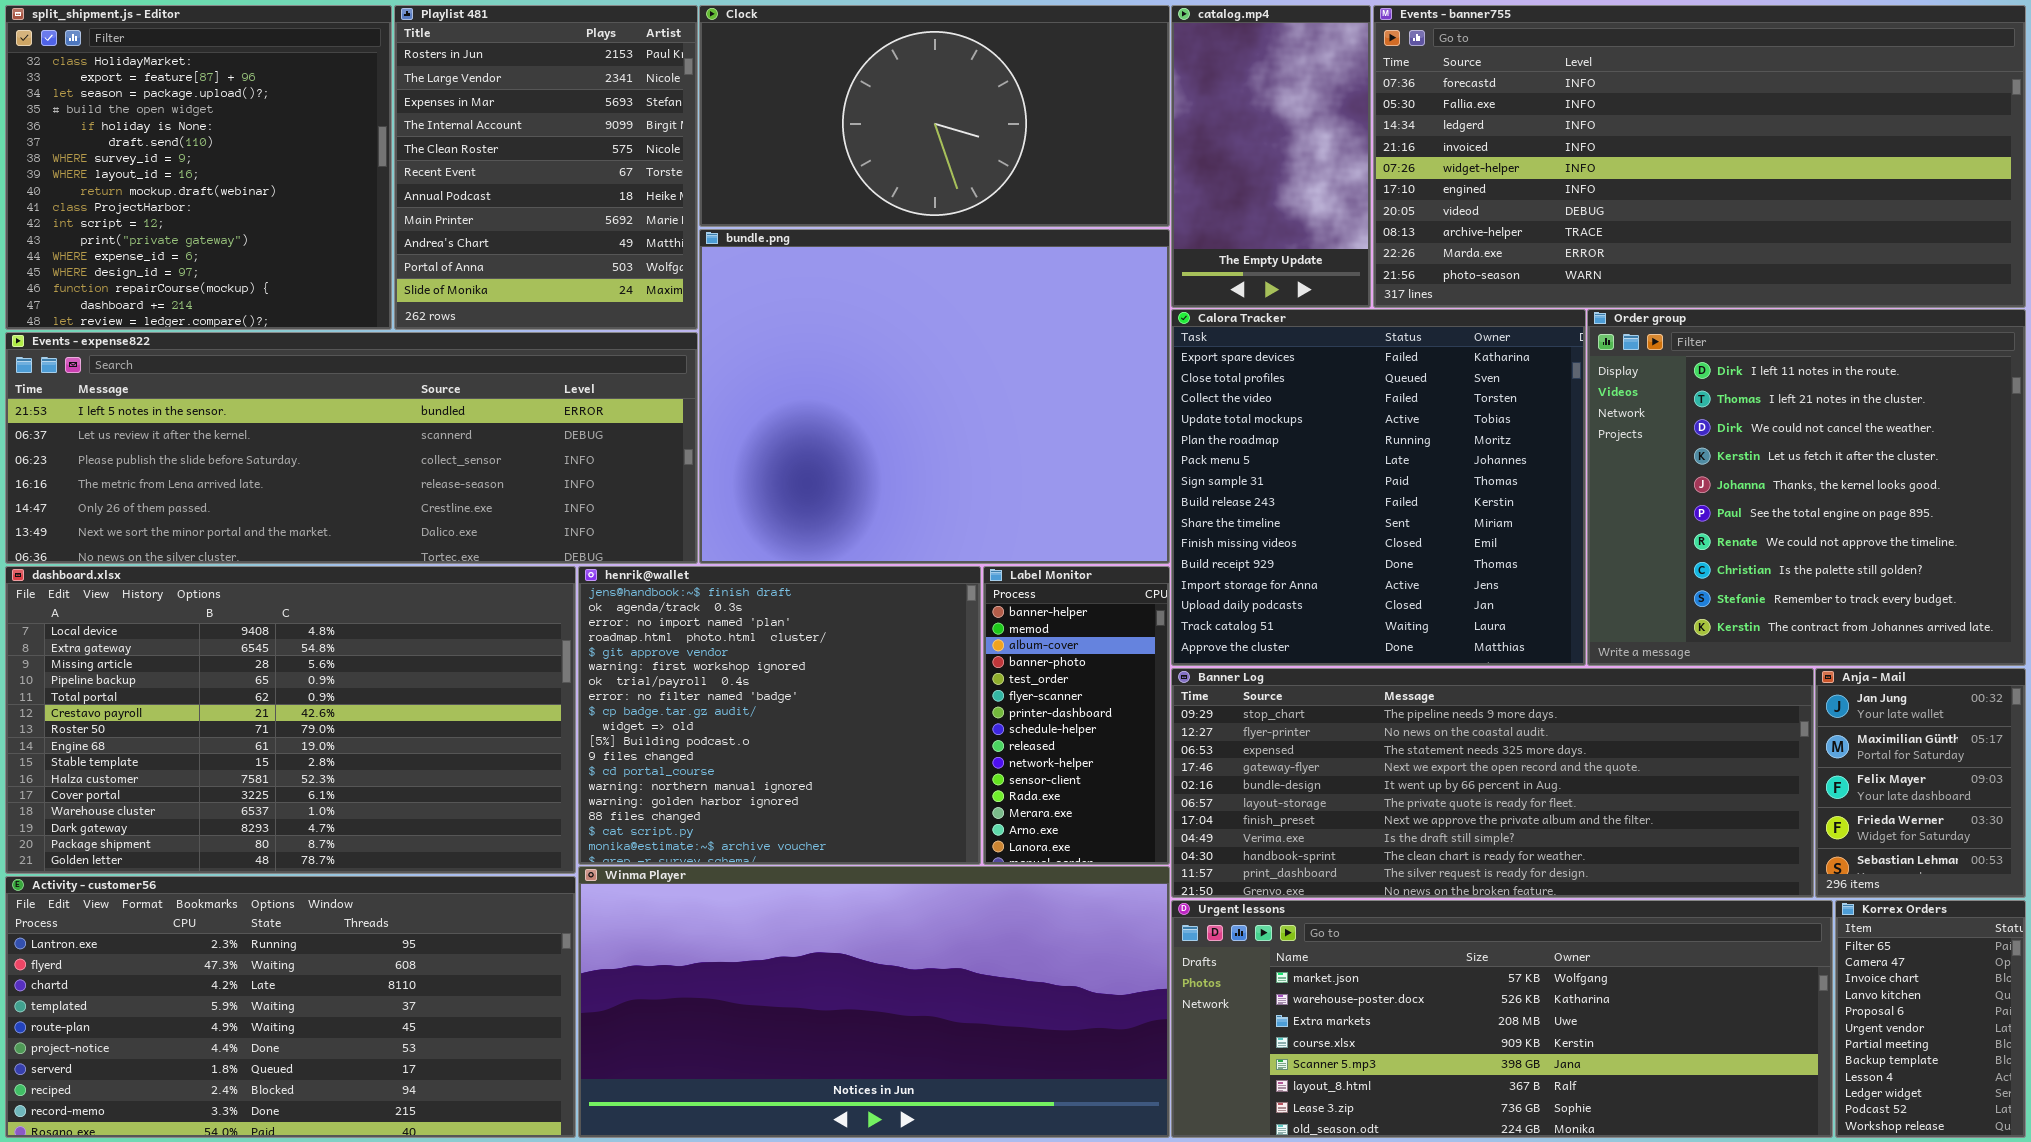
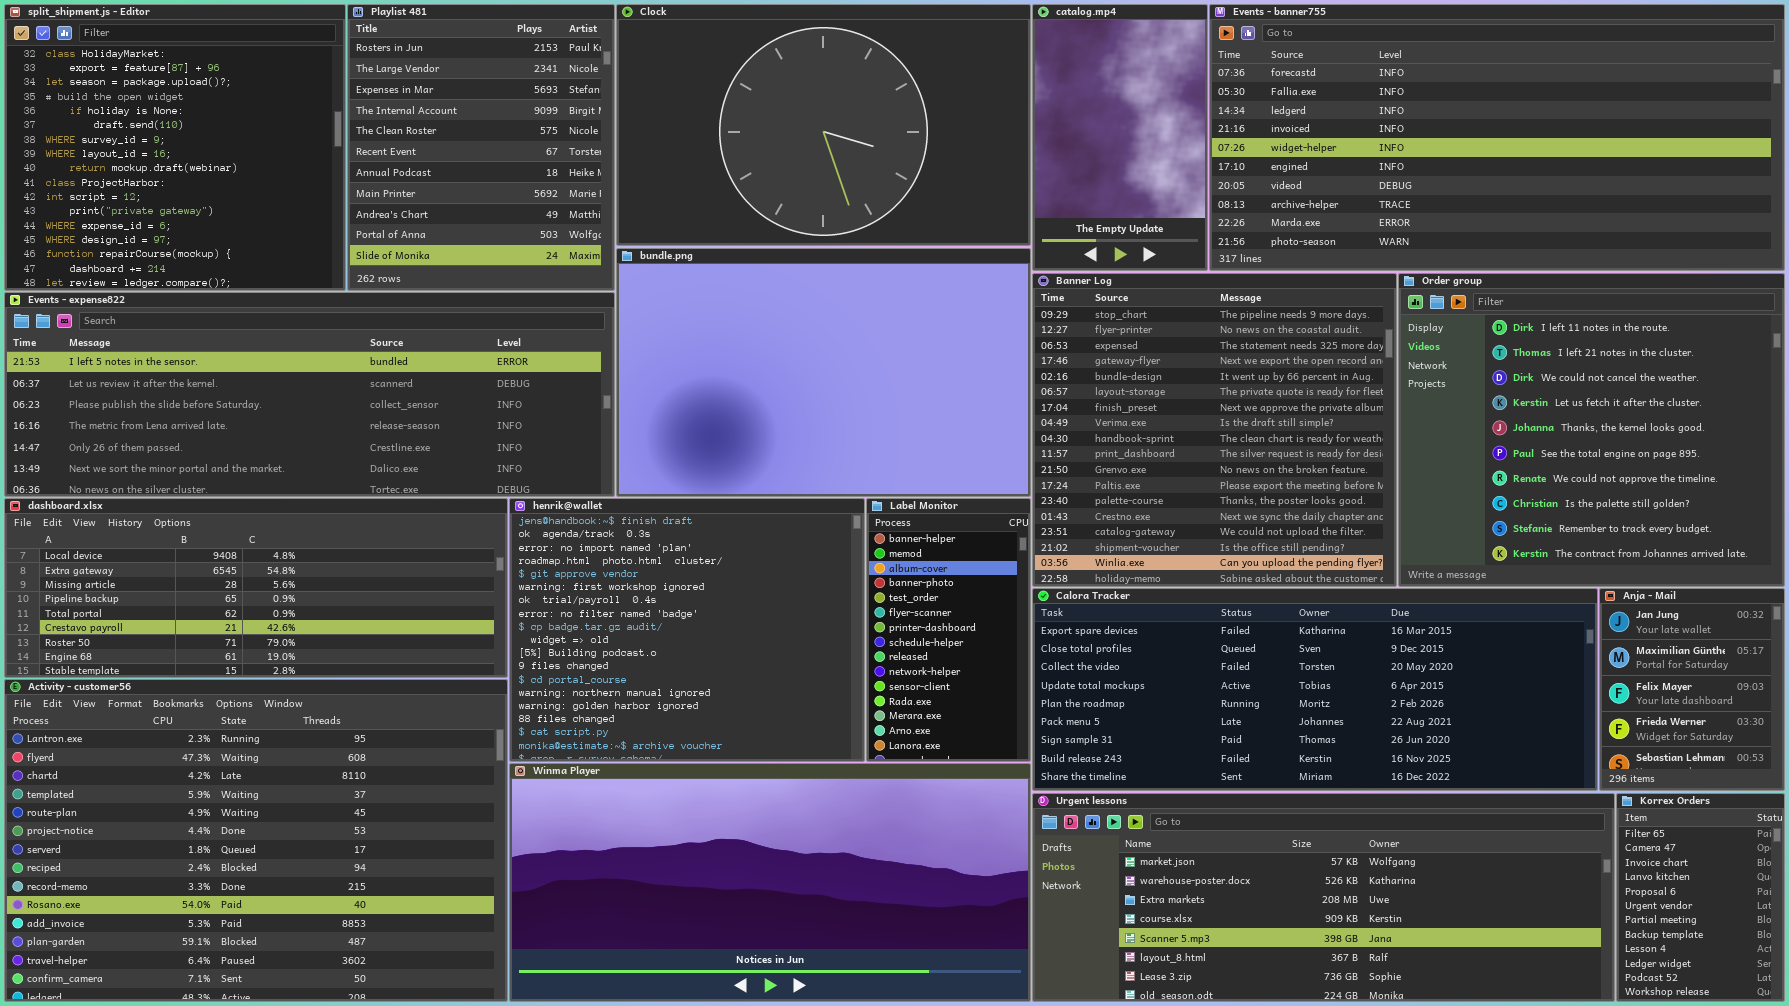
Clock: [699,5,1170,227] -> [616,4,1031,246], resized
bundle.png: [699,229,1170,564] -> [616,248,1031,497], resized
Calora Tracker: [1171,309,1586,666] -> [1032,588,1598,791], moved, resized
dashboard.xlsx: [5,566,576,874] -> [4,498,508,678], resized
Banner Log: [1171,668,1814,898] -> [1032,273,1397,587], moved, resized
Activity - customer56: [5,876,576,1138] -> [4,679,508,1002], resized

